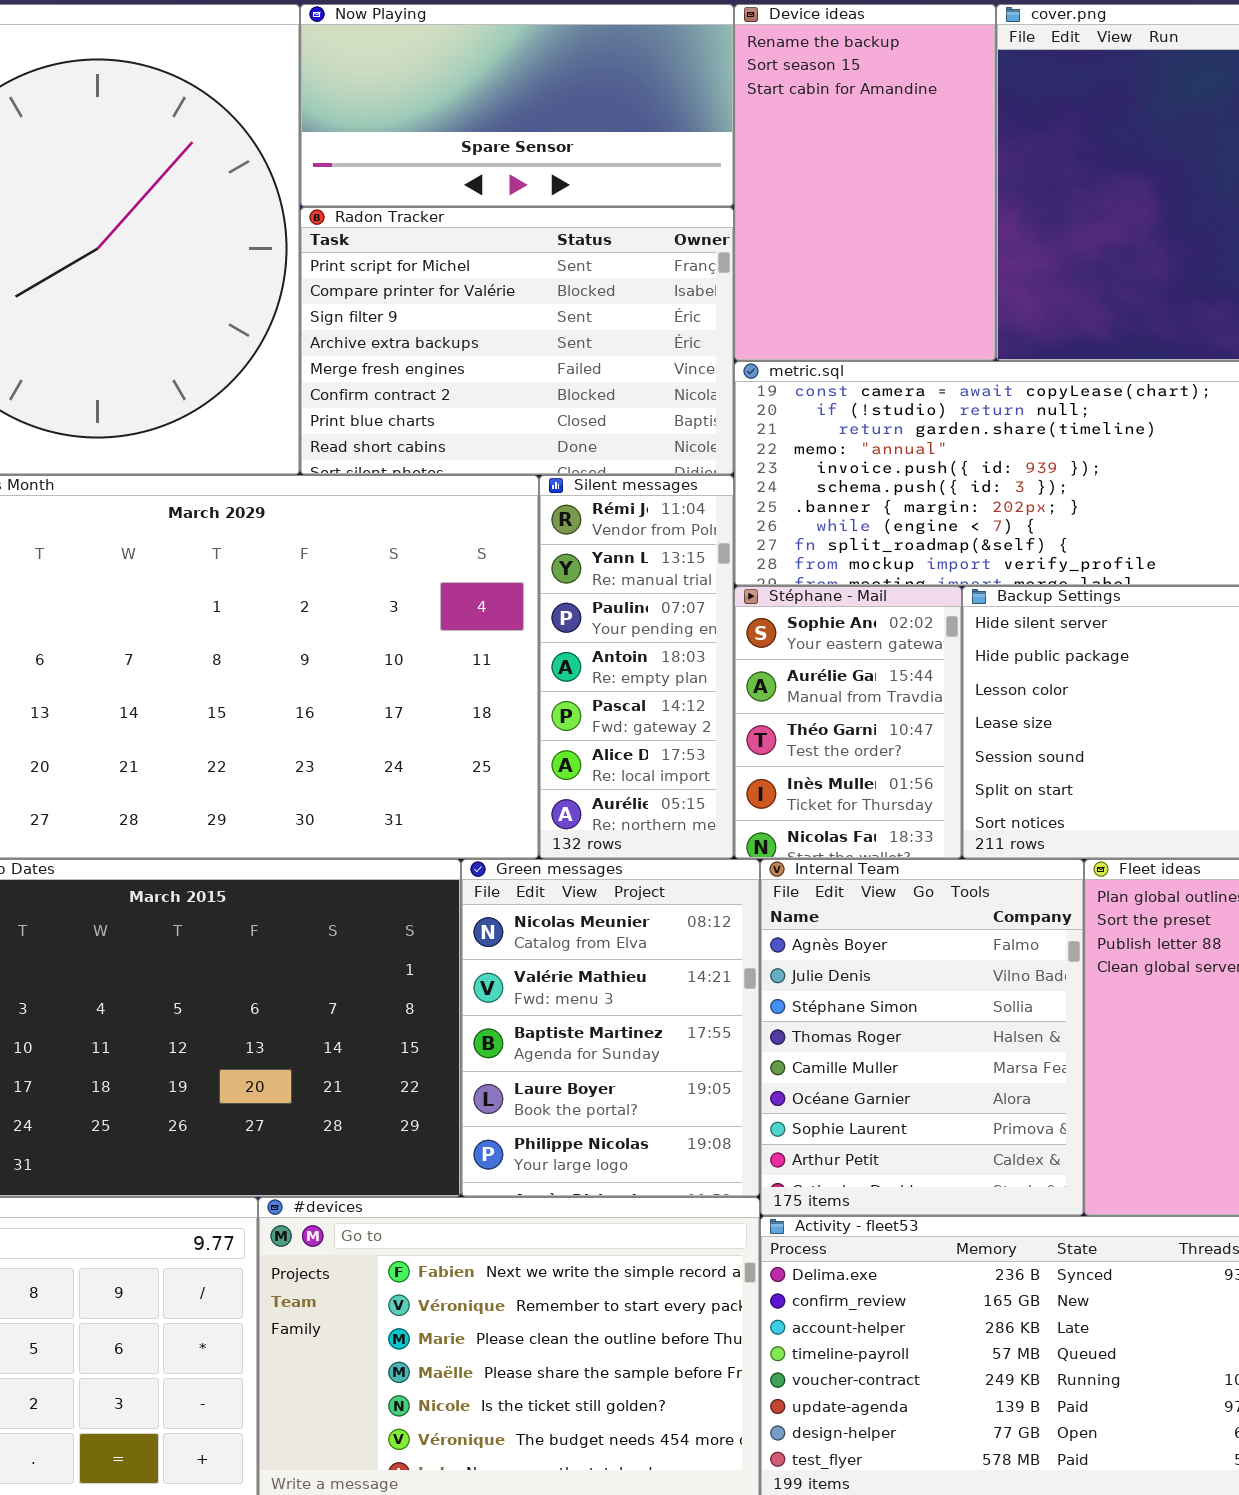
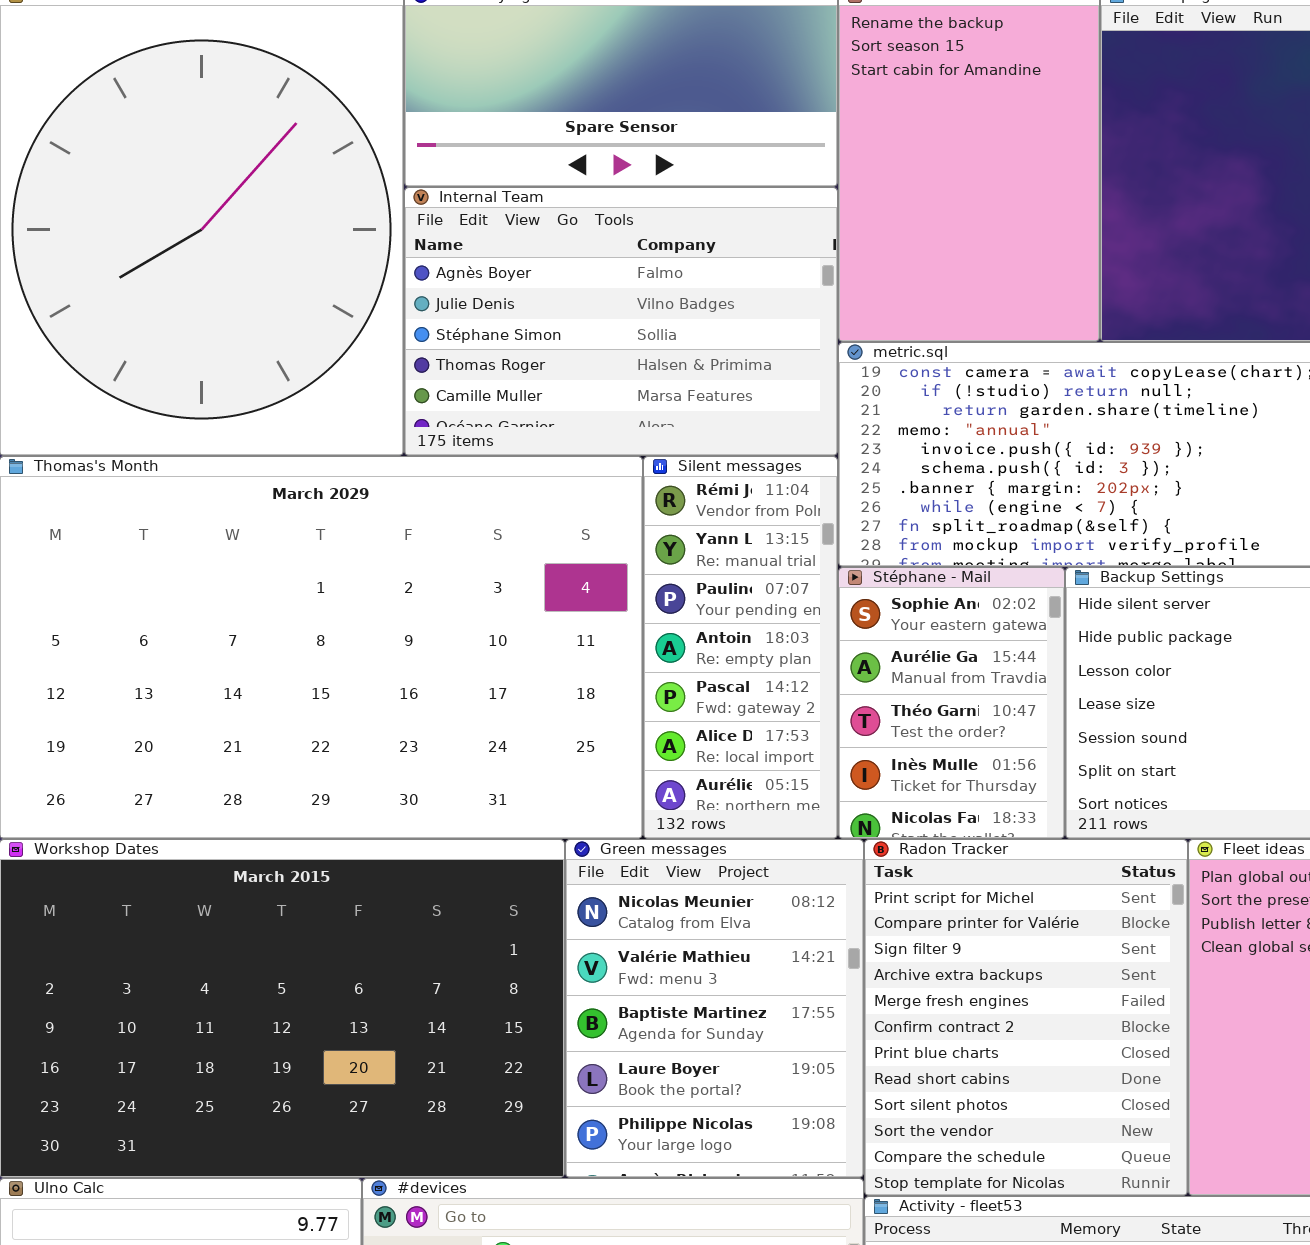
Radon Tracker: [300,207,734,475] -> [864,839,1188,1196], moved, resized
Internal Team: [760,859,1084,1216] -> [404,187,838,456], moved, resized

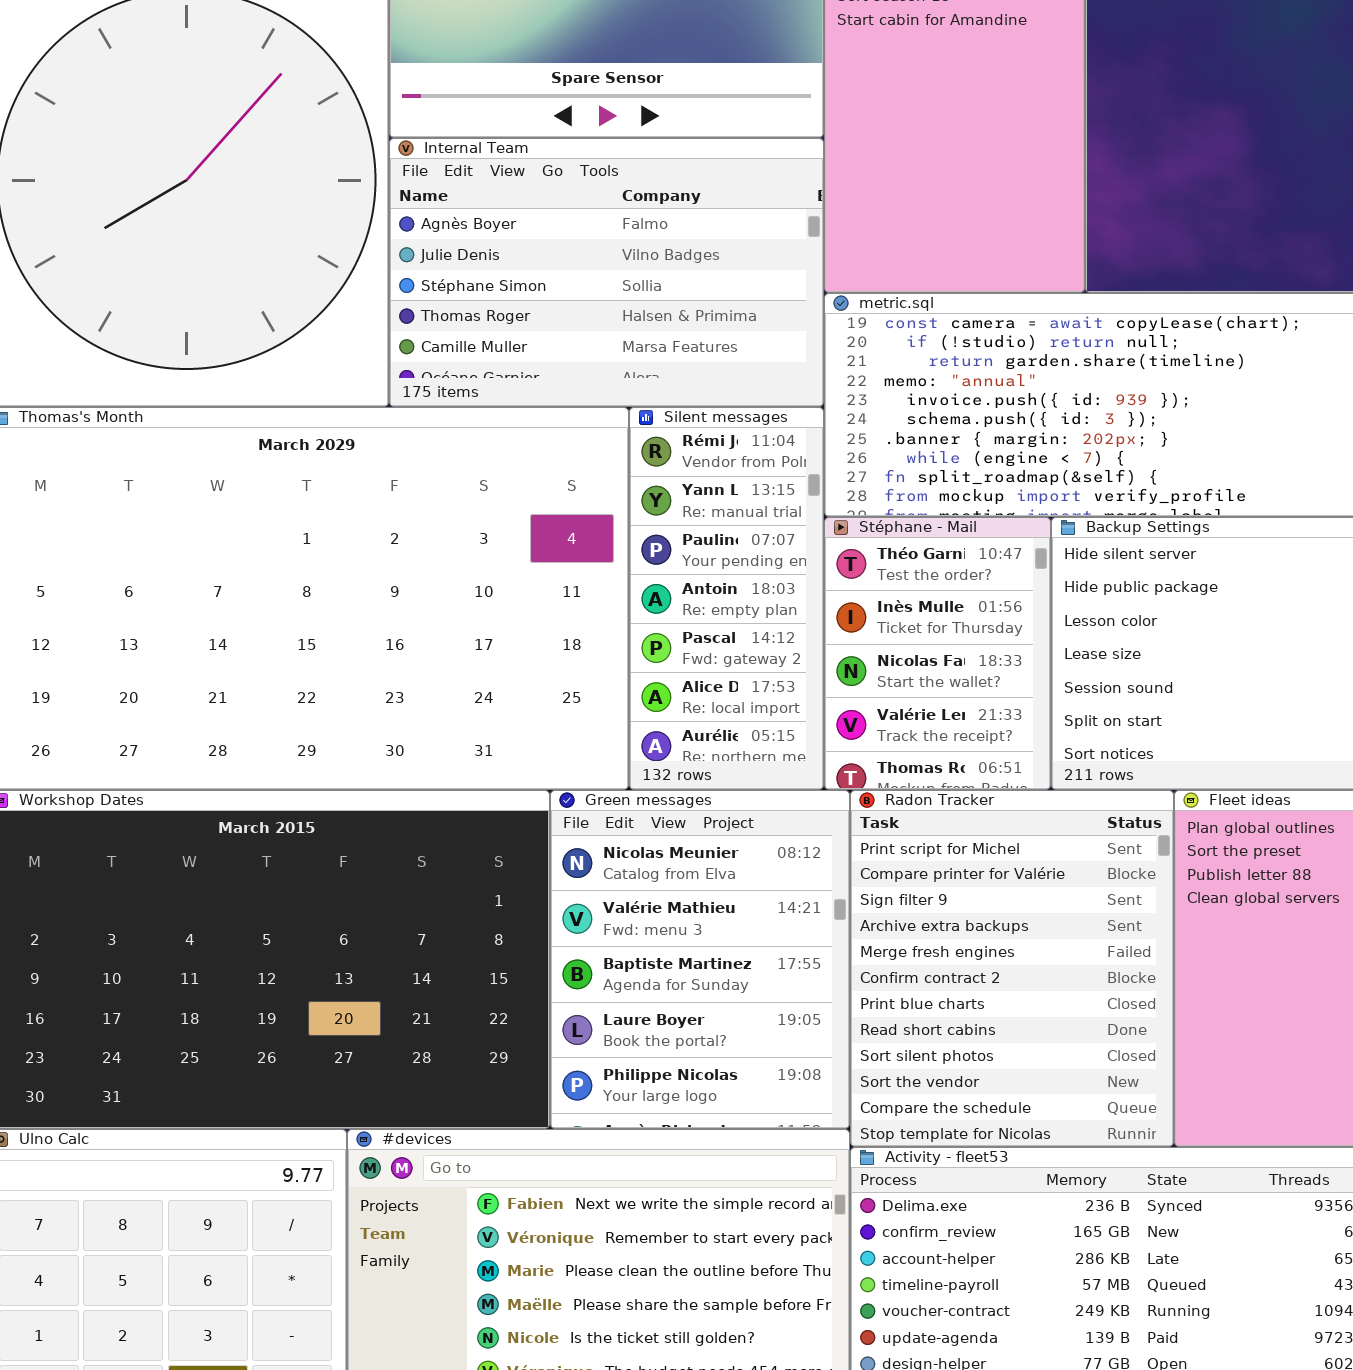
Stéphane - Mail: [838,567,1065,839] -> [824,517,1051,790], scrolled down 2 rows

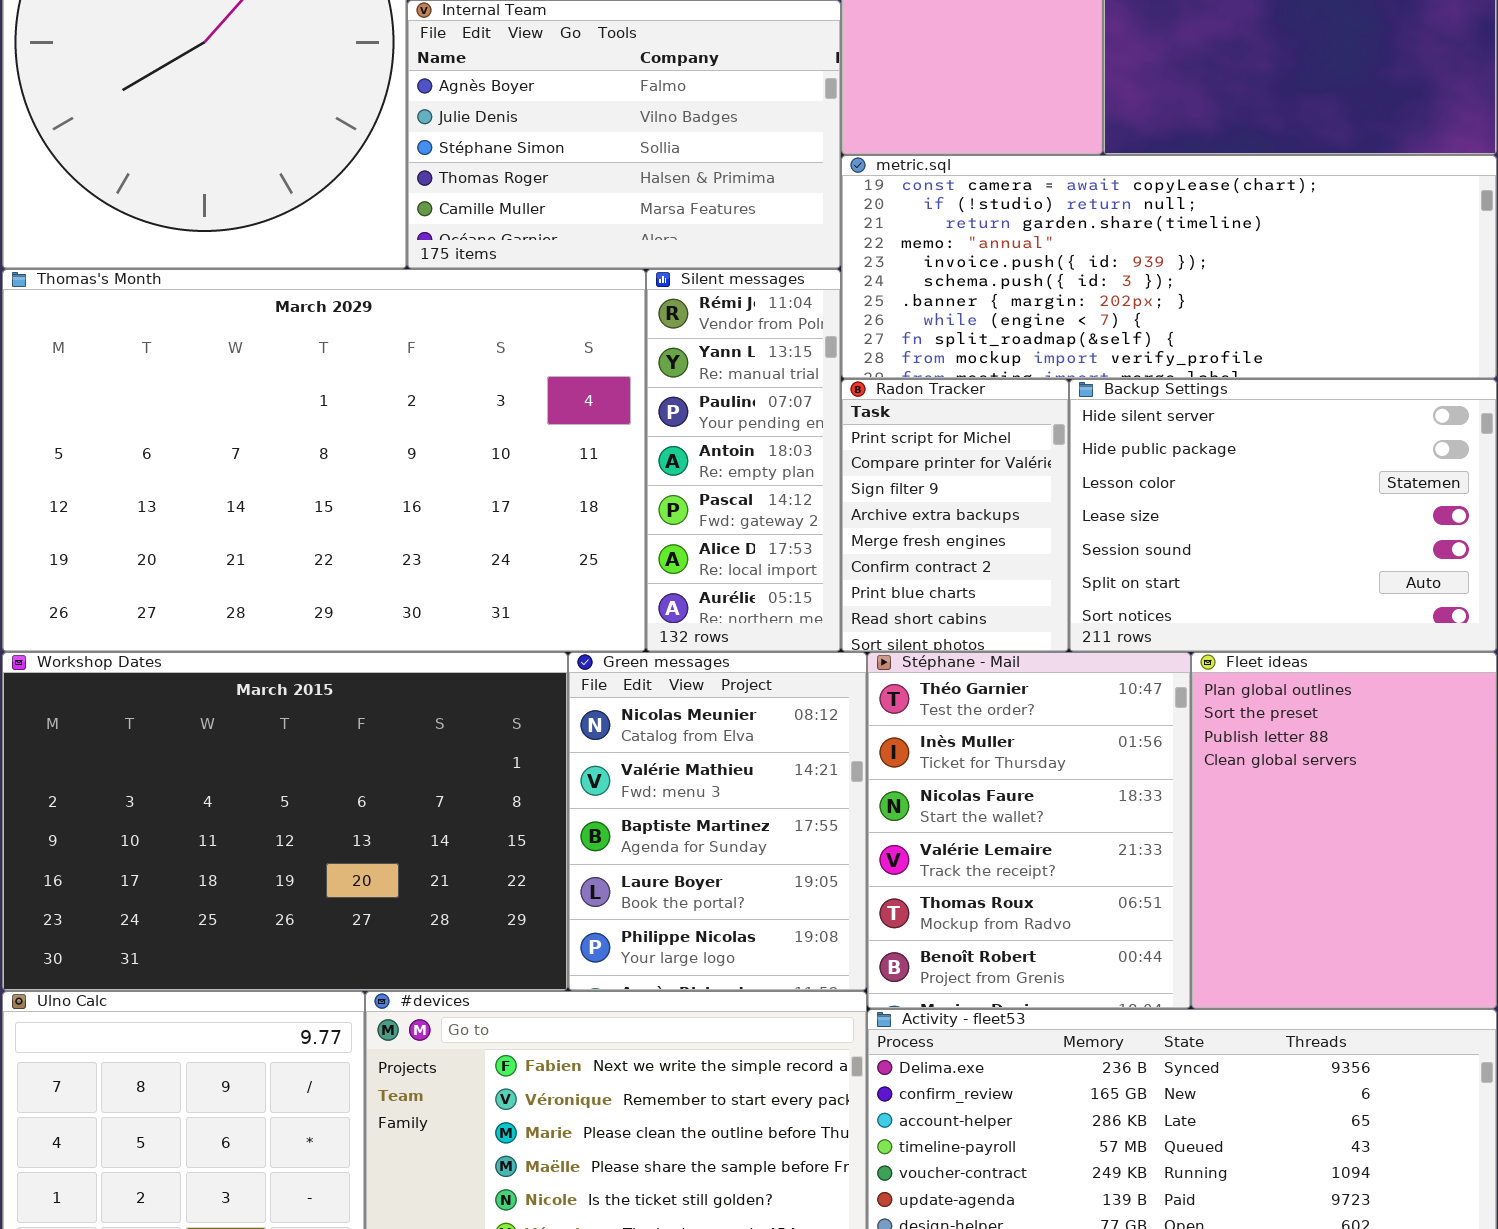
Stéphane - Mail: [824,517,1051,790] -> [867,652,1191,1009], moved, resized
Radon Tracker: [850,790,1174,1147] -> [841,379,1069,652], moved, resized

